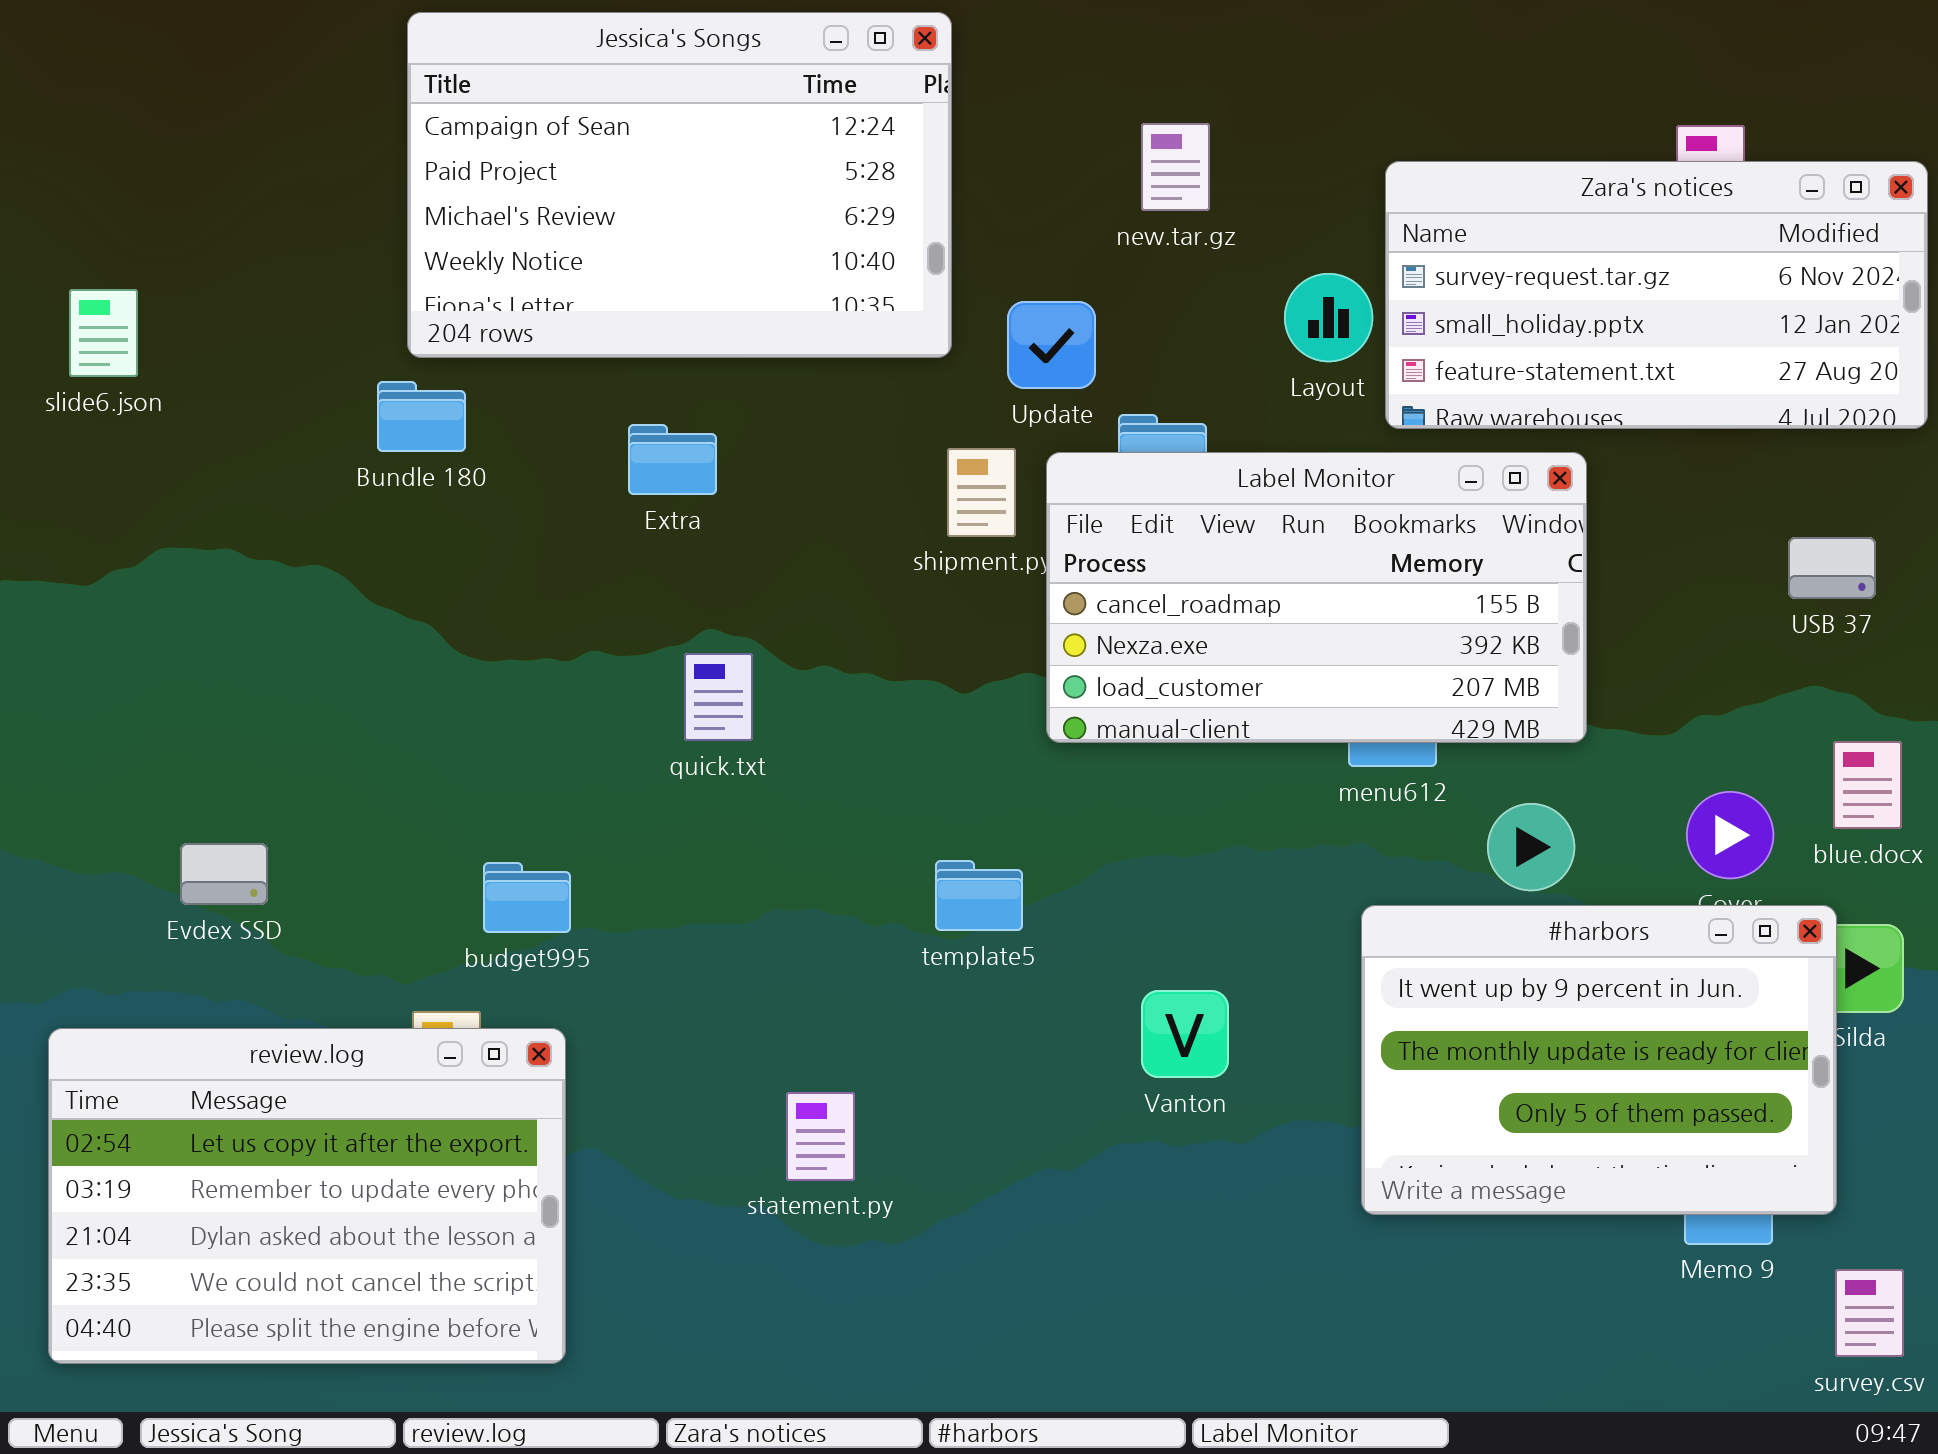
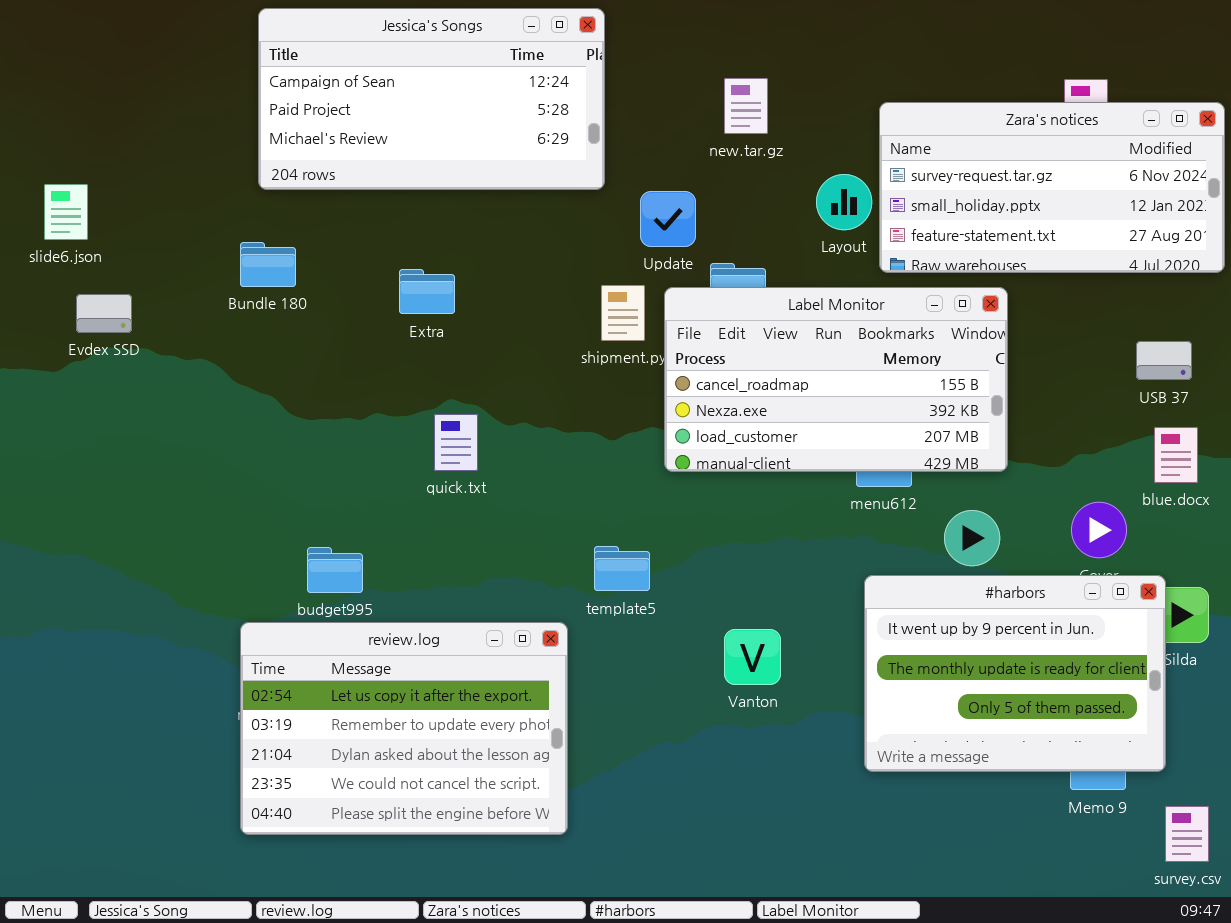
Jessica's Songs: [407,12,952,358] -> [258,8,605,190], resized
blue.docx: [1833,741,1902,829] -> [1154,427,1198,483], moved
Evdex SSD: [180,843,268,905] -> [76,294,132,333], moved
review.log: [48,1028,566,1364] -> [240,622,568,835], moved

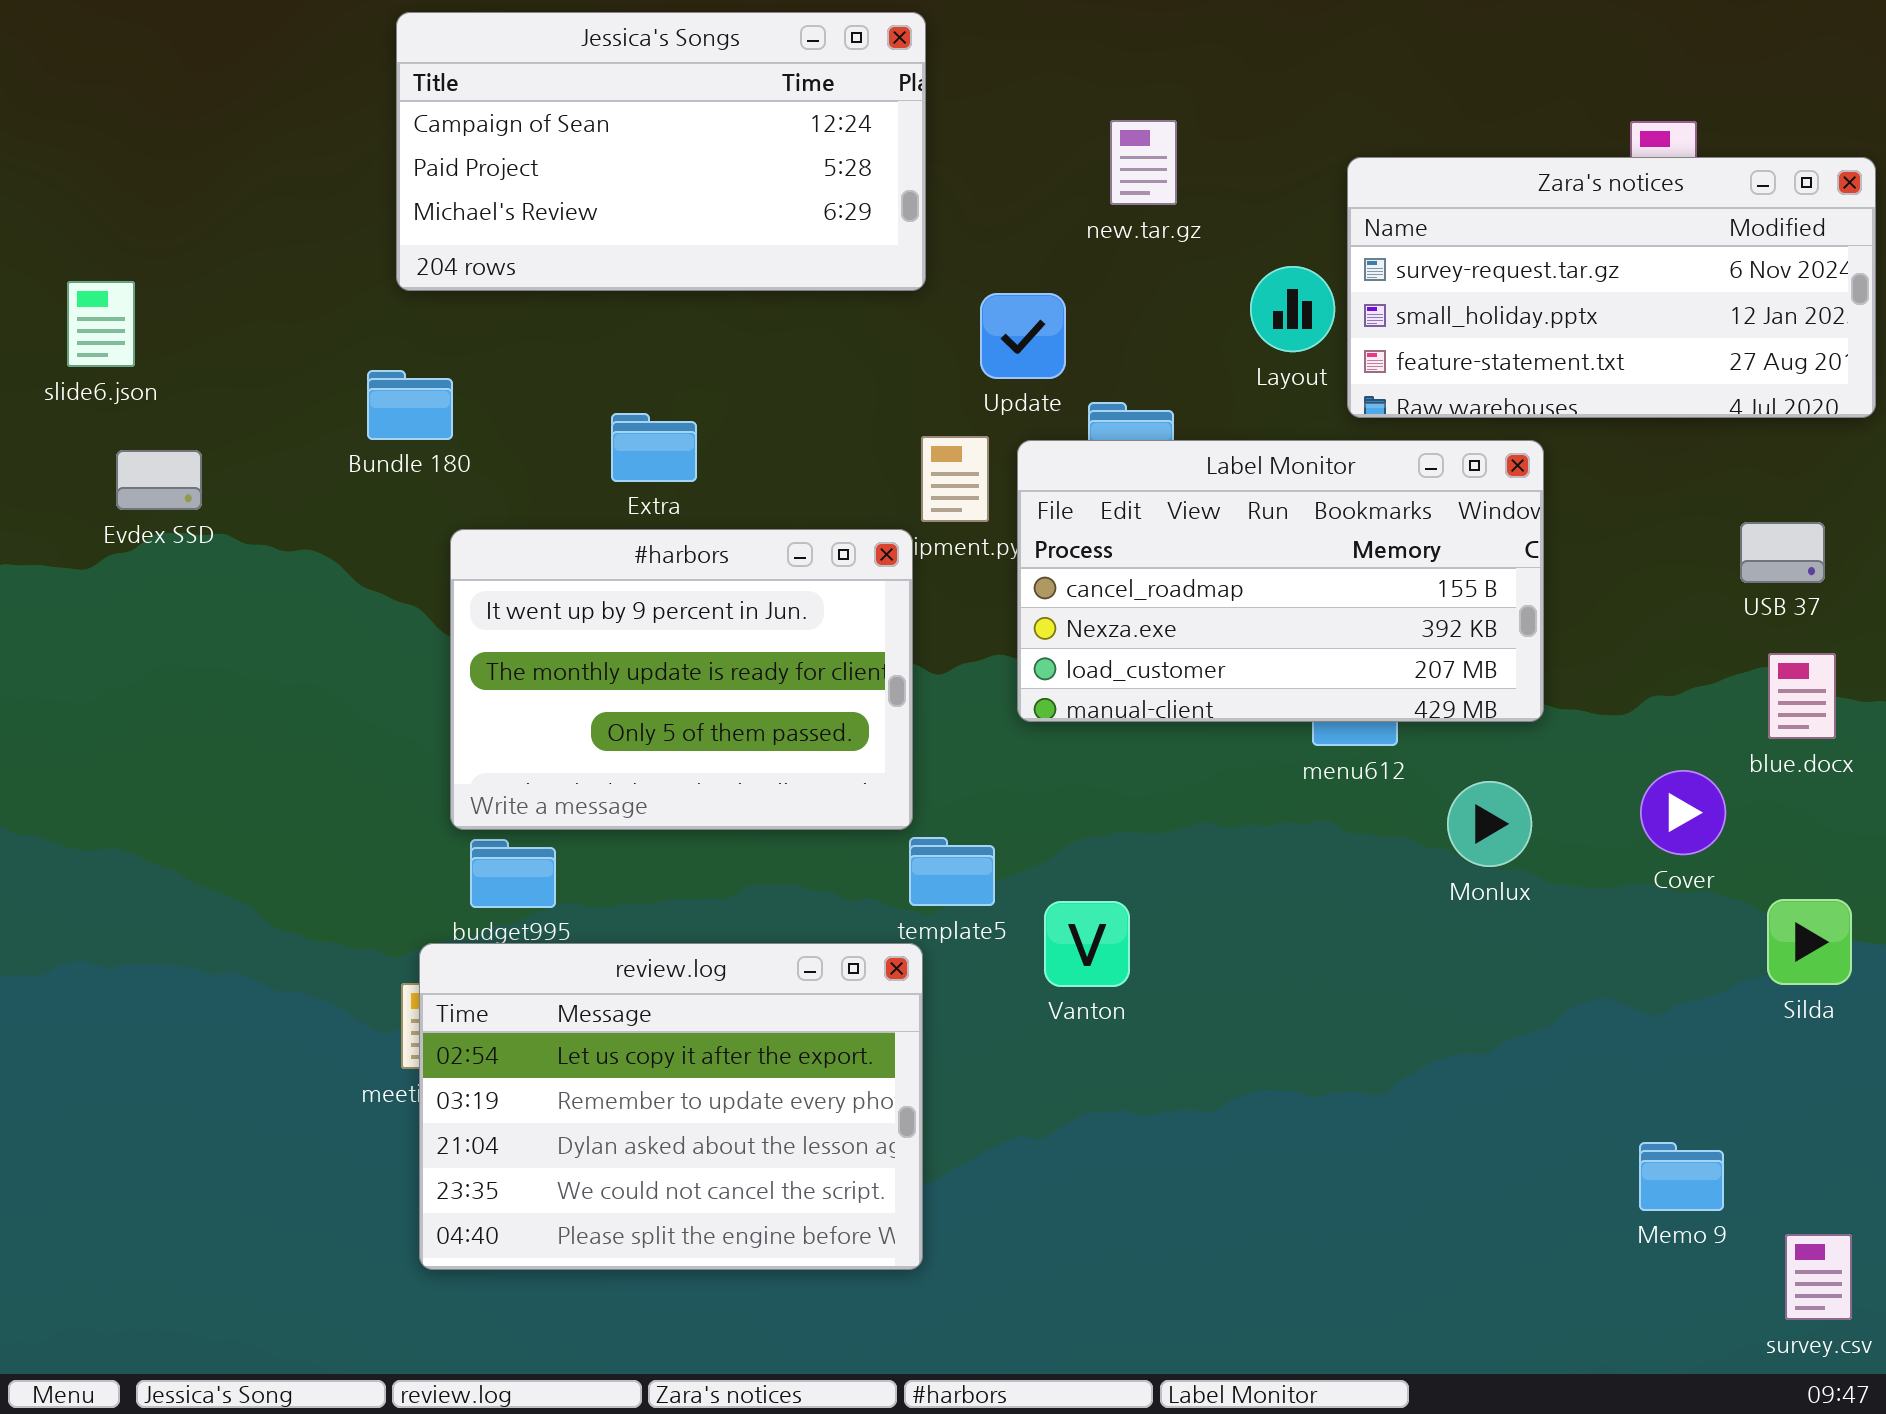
#harbors: [864,575,1166,772] -> [450,529,913,830], moved
review.log: [240,622,568,835] -> [419,943,923,1270], moved
Vanton: [724,629,781,685] -> [1044,901,1130,987], moved

